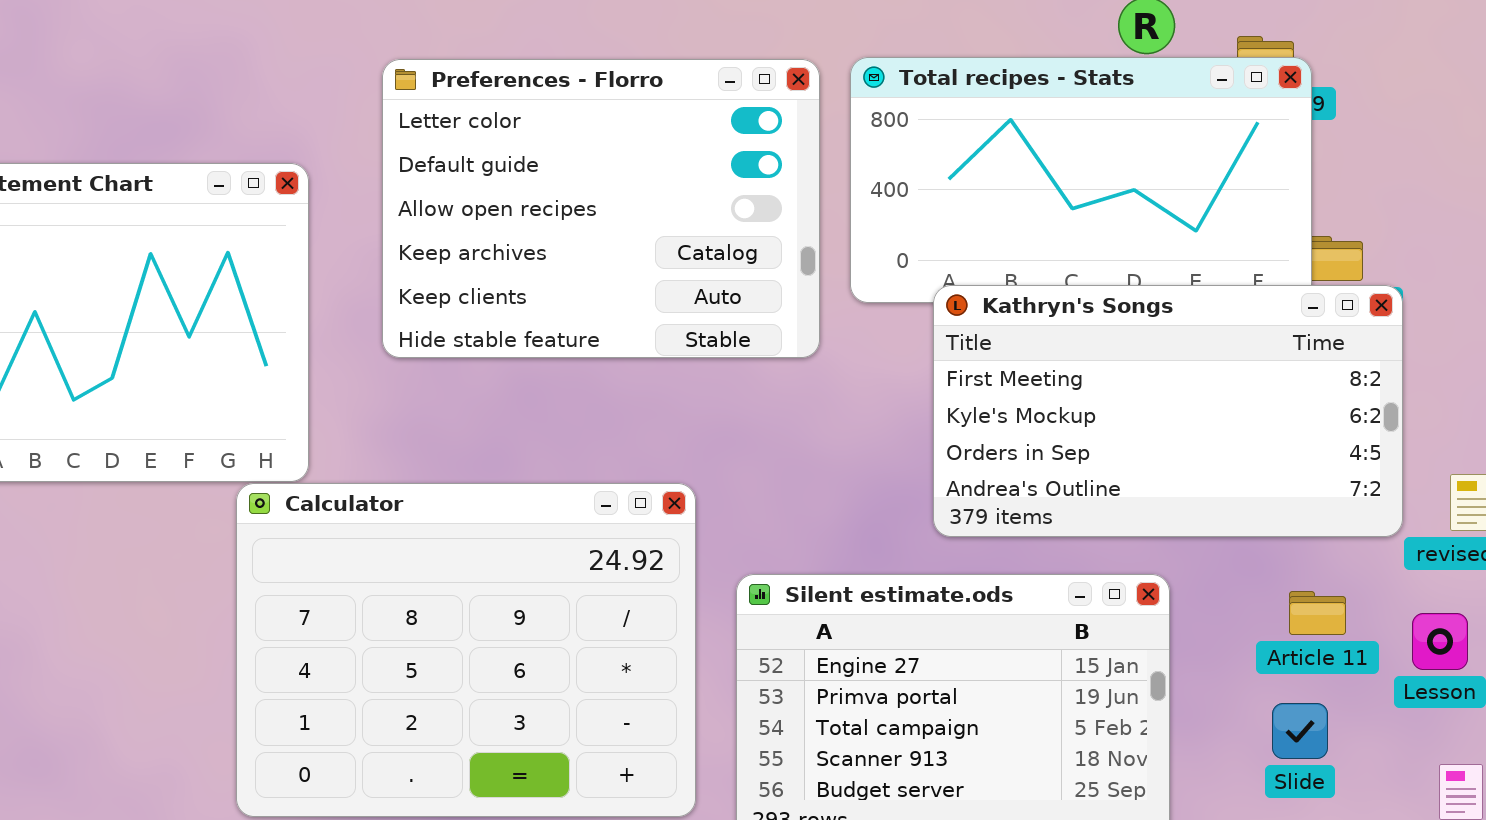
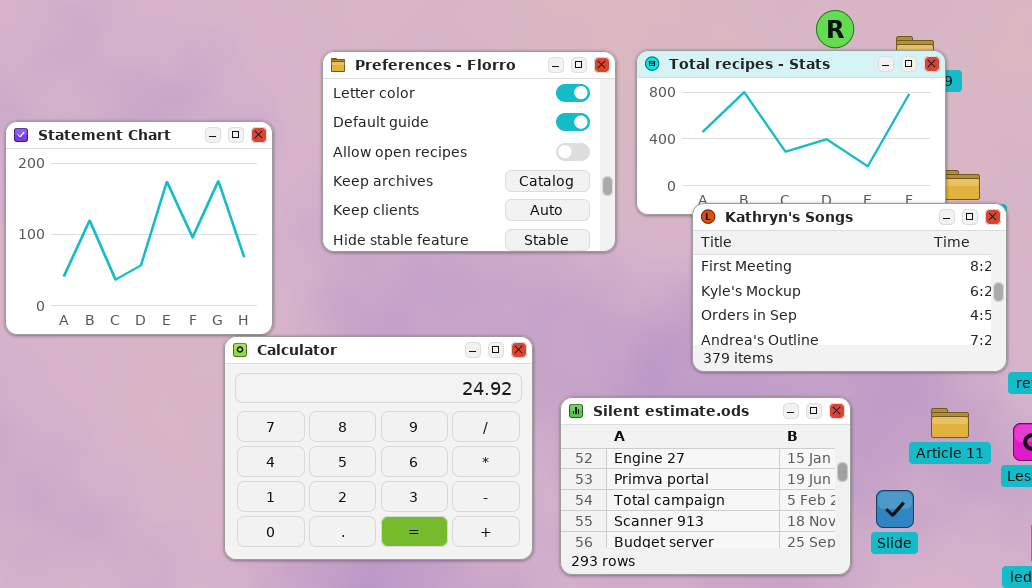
Slide: [1272,703,1328,759] -> [876,490,914,528], moved

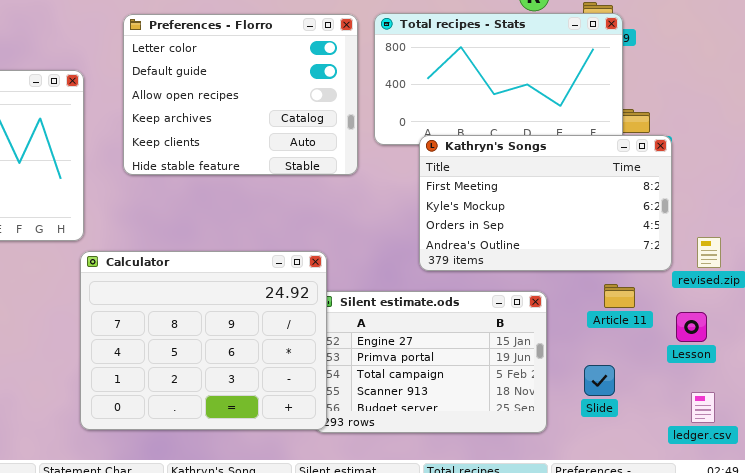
Calculator: [224,336,533,560] -> [80,251,327,430], moved
Article 11: [931,408,969,438] -> [604,284,635,308], moved
Slide: [876,490,914,528] -> [584,365,615,396], moved

